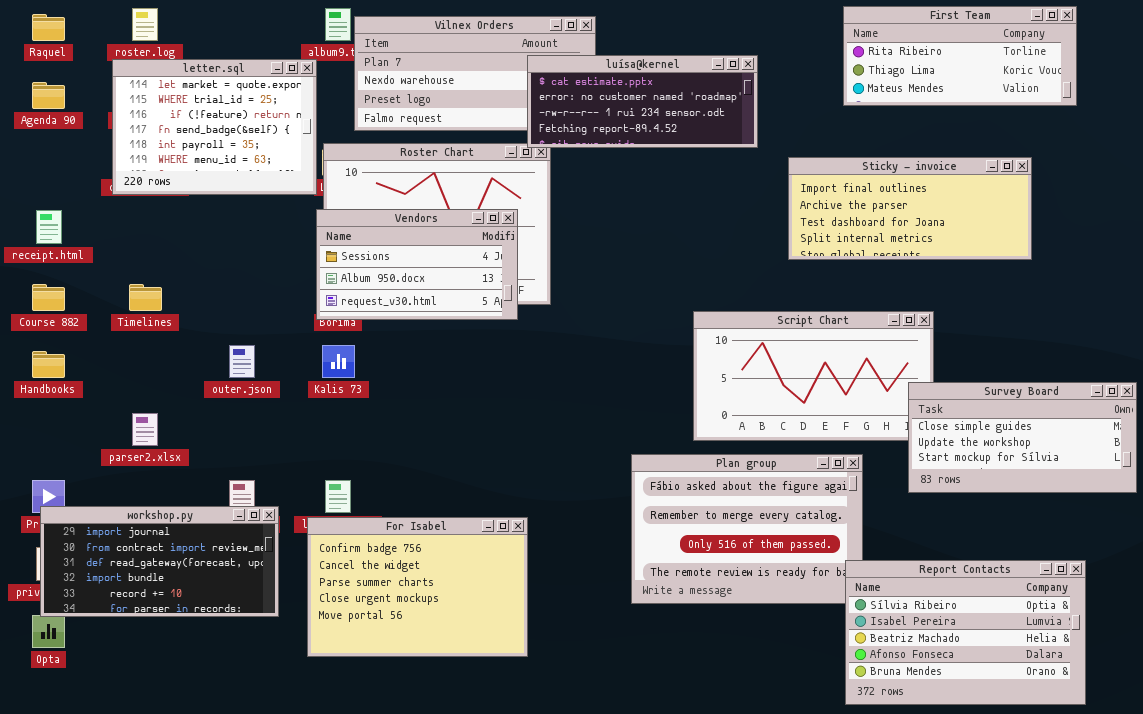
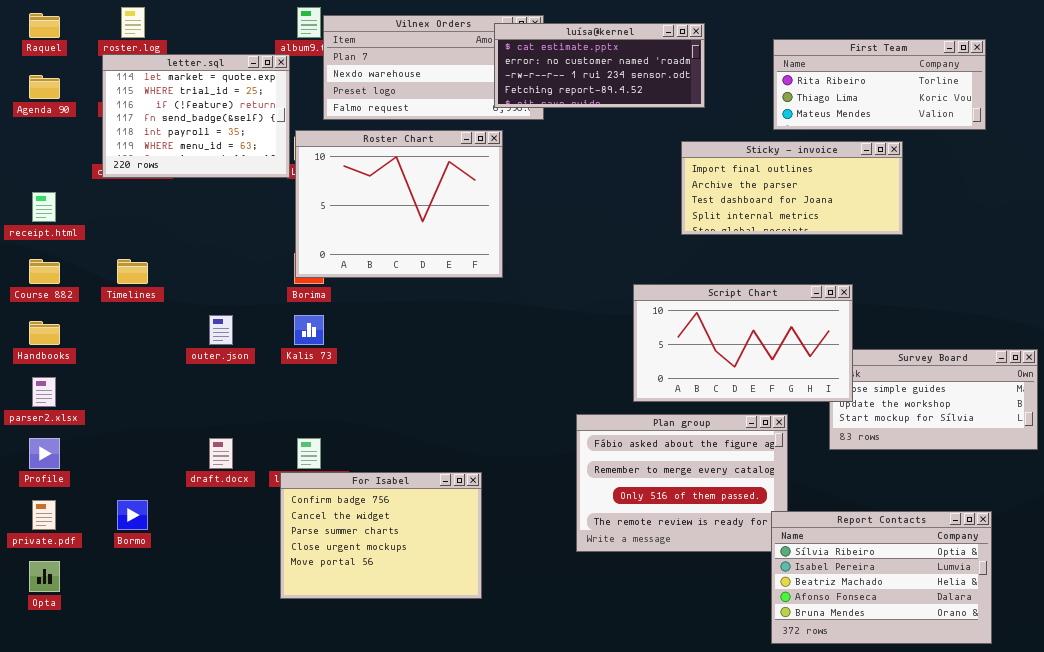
First Team: [843,6,1077,106] -> [773,39,986,130], moved
luísa@kernel: [527,55,758,148] -> [494,23,705,108], moved
Sticky - invoice: [788,157,1032,260] -> [681,141,903,235], moved
Vendors: [316,209,518,320] -> none, closed
Script Chart: [693,311,934,441] -> [633,284,853,402], raised
parser2.xlsx: [132,413,158,446] -> [32,377,56,407], moved
workshop.py: [40,506,279,617] -> none, closed

